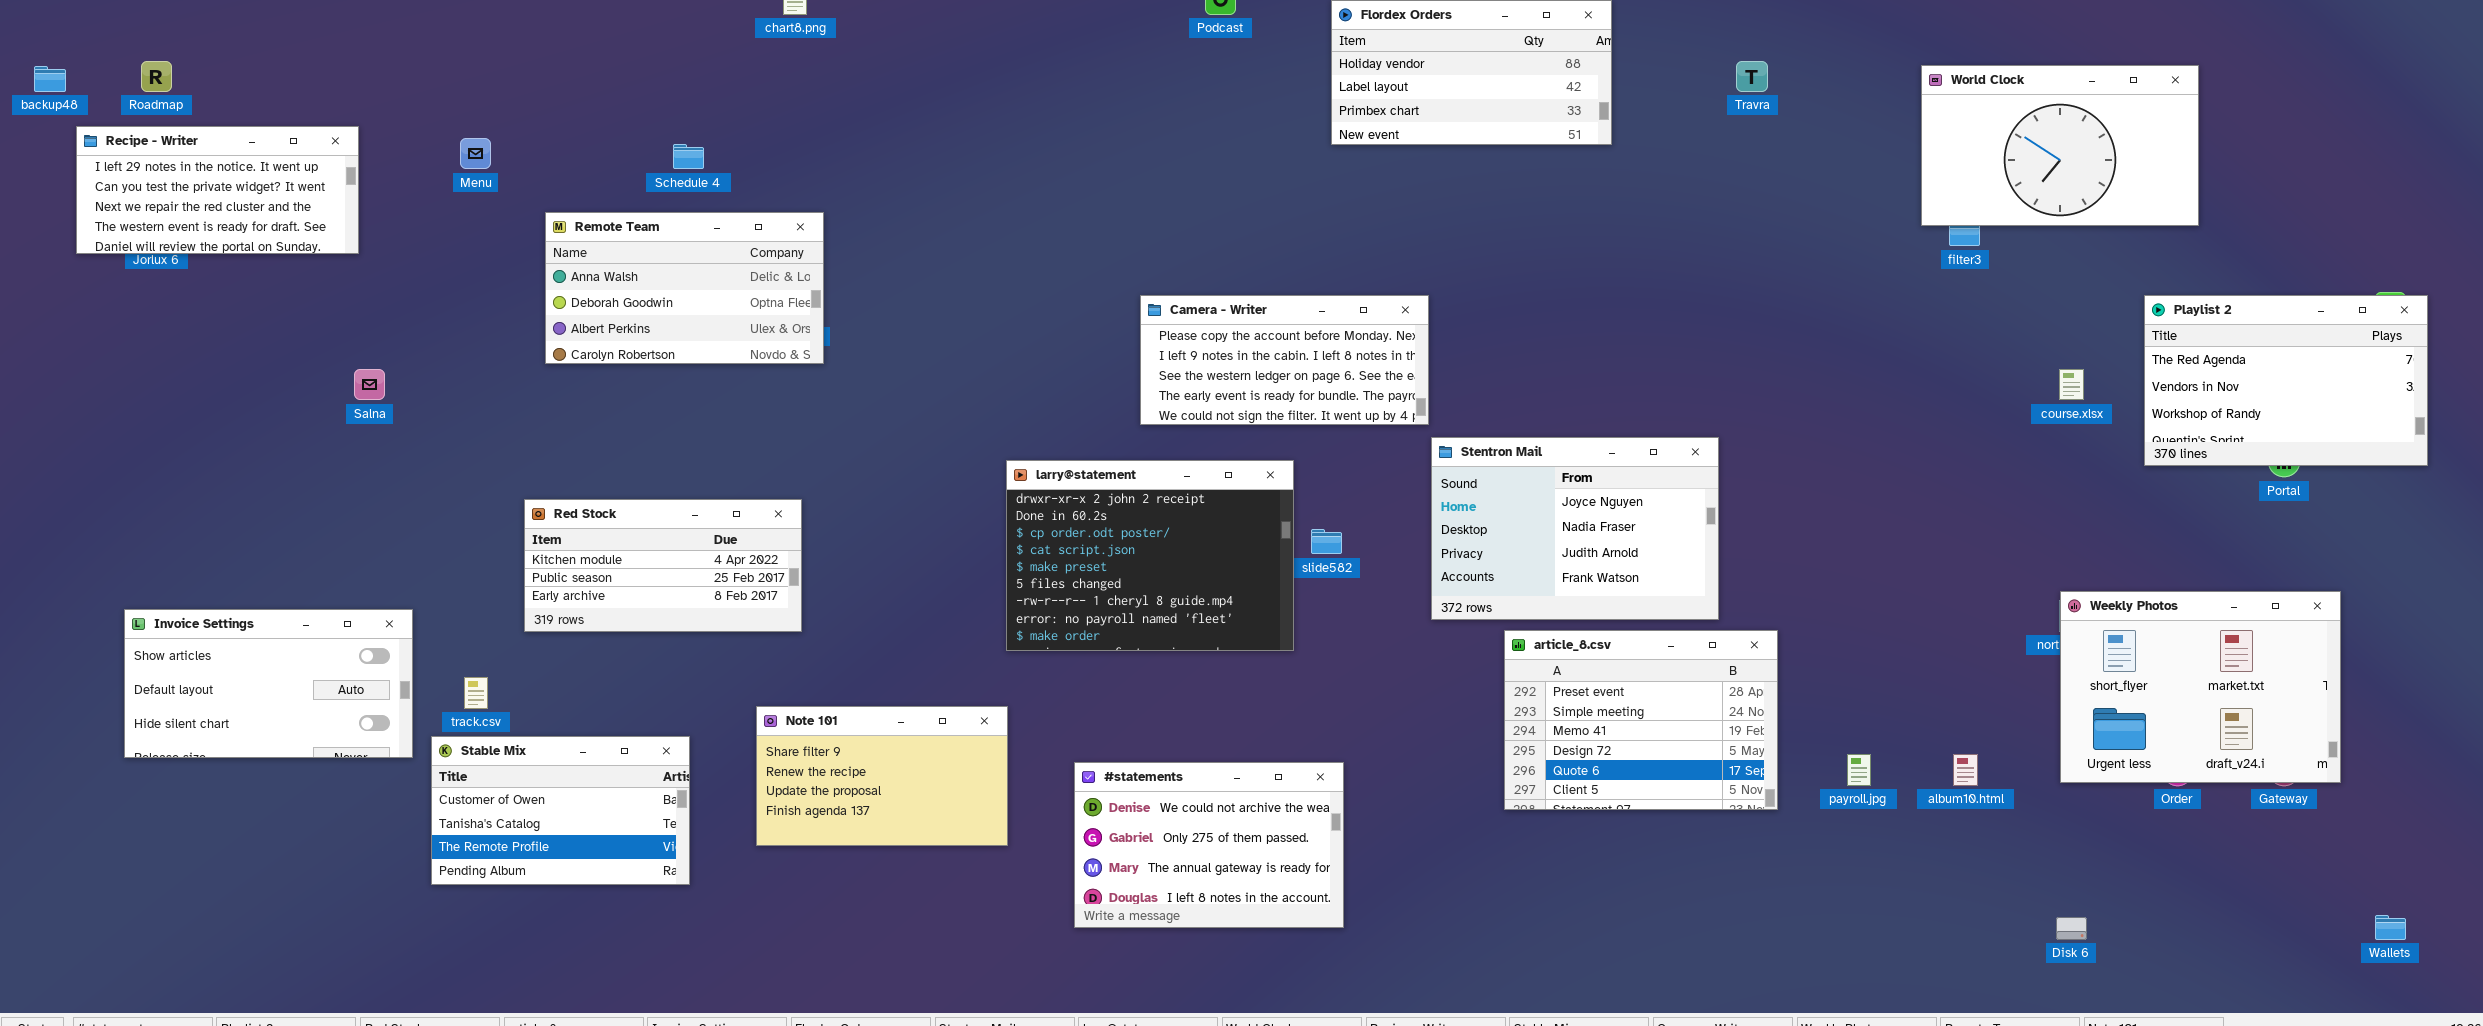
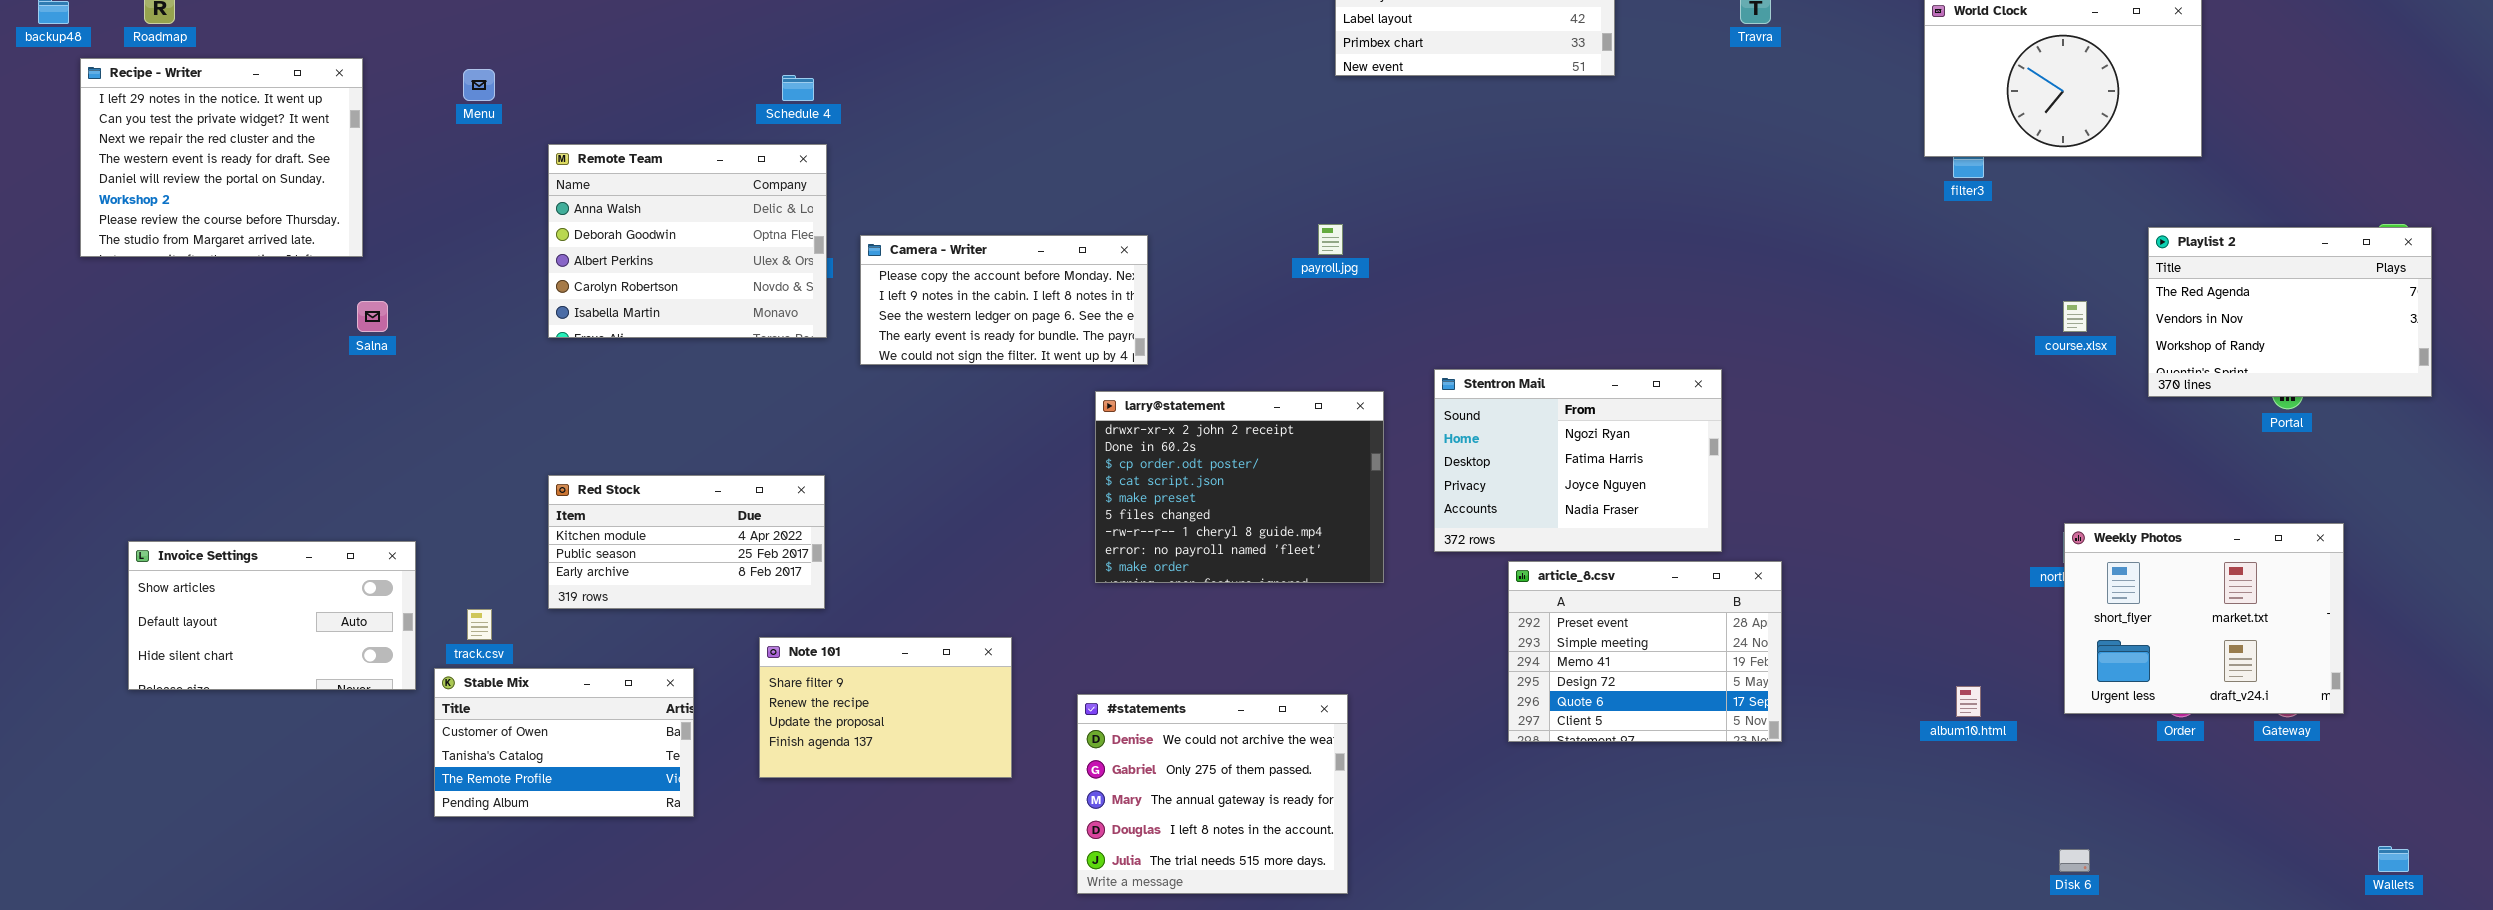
Recipe - Writer: [76,126,359,254] -> [80,58,363,257], resized
Schedule 4: [673,144,704,169] -> [782,75,814,101], moved
Remote Team: [545,212,824,364] -> [548,144,827,338], resized
Camera - Writer: [1140,295,1429,425] -> [860,235,1148,365], moved
Stentron Mail: [1431,437,1719,620] -> [1434,369,1722,552], scrolled up 2 rows
larry@statement: [1006,460,1294,651] -> [1095,391,1384,583], moved
Red Stock: [524,499,802,632] -> [548,475,825,609], moved
payroll.jpg: [1847,754,1871,786] -> [1318,224,1343,255], moved
#statements: [1074,762,1344,928] -> [1077,694,1348,894], resized

